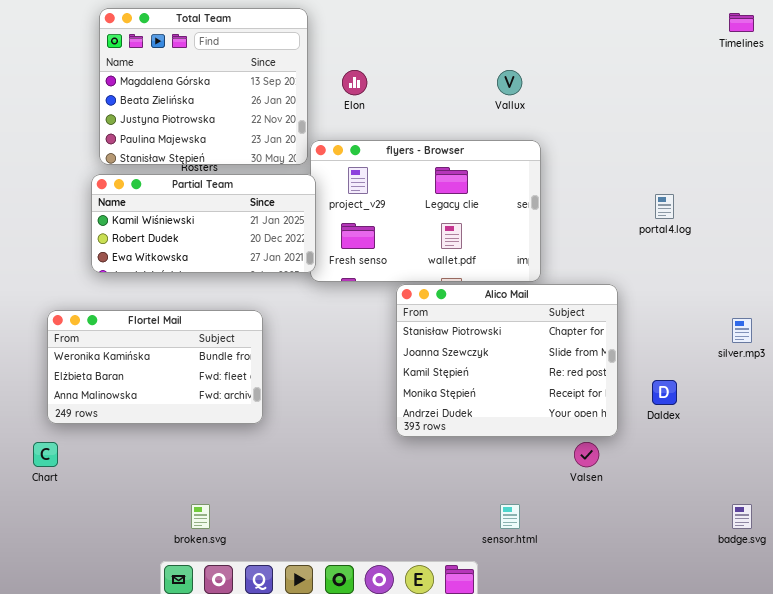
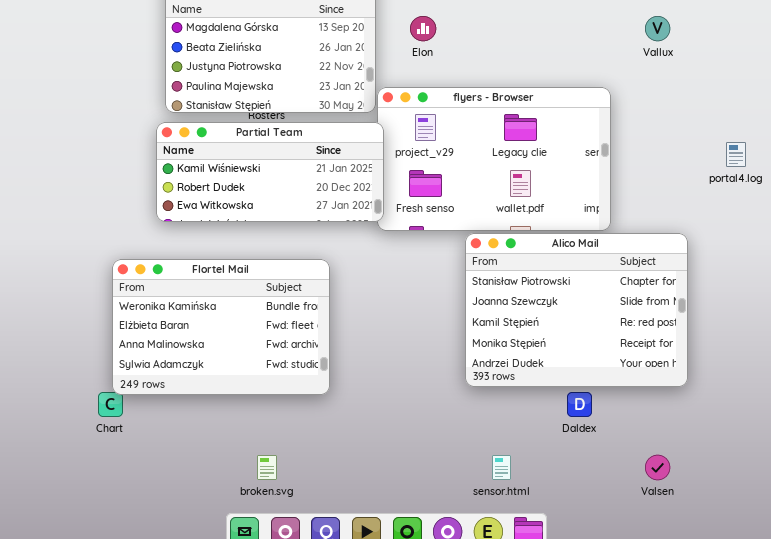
Vallux: [497,70,522,95] -> [645,16,670,41], moved
Flortel Mail: [47,310,263,424] -> [112,259,330,395], resized
Daldex: [652,380,677,405] -> [567,392,592,417], moved
Valsen: [574,442,599,467] -> [645,455,670,480], moved
sensor.html: [500,504,520,529] -> [492,455,511,480], moved

